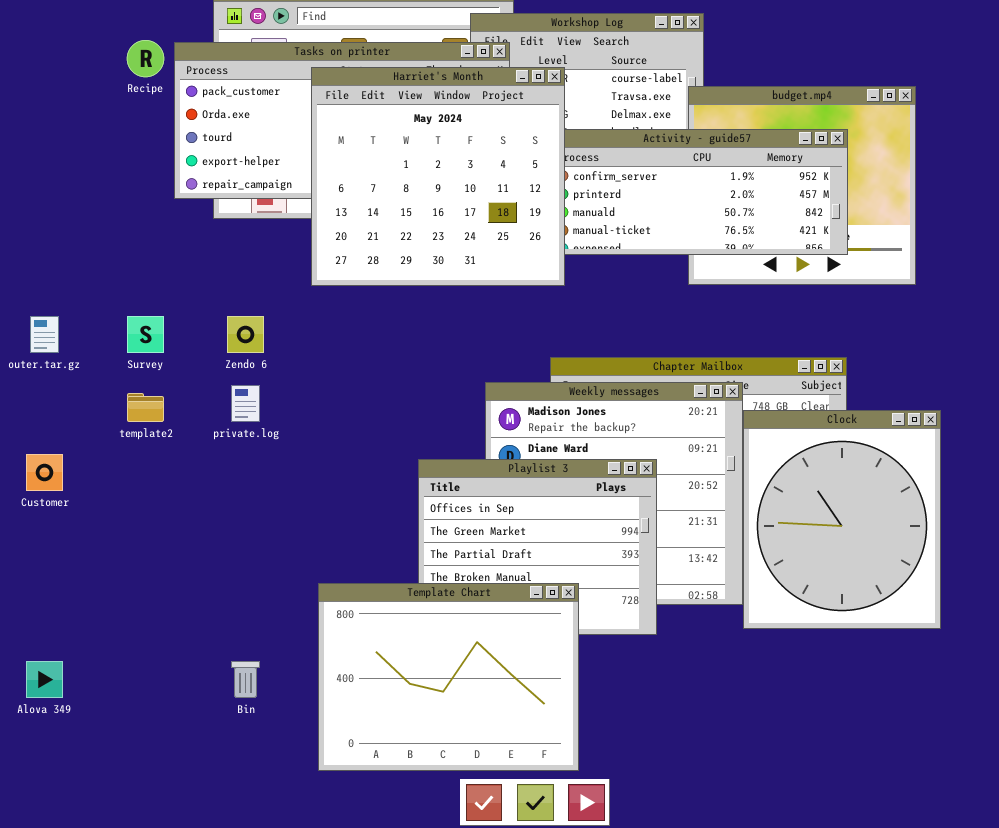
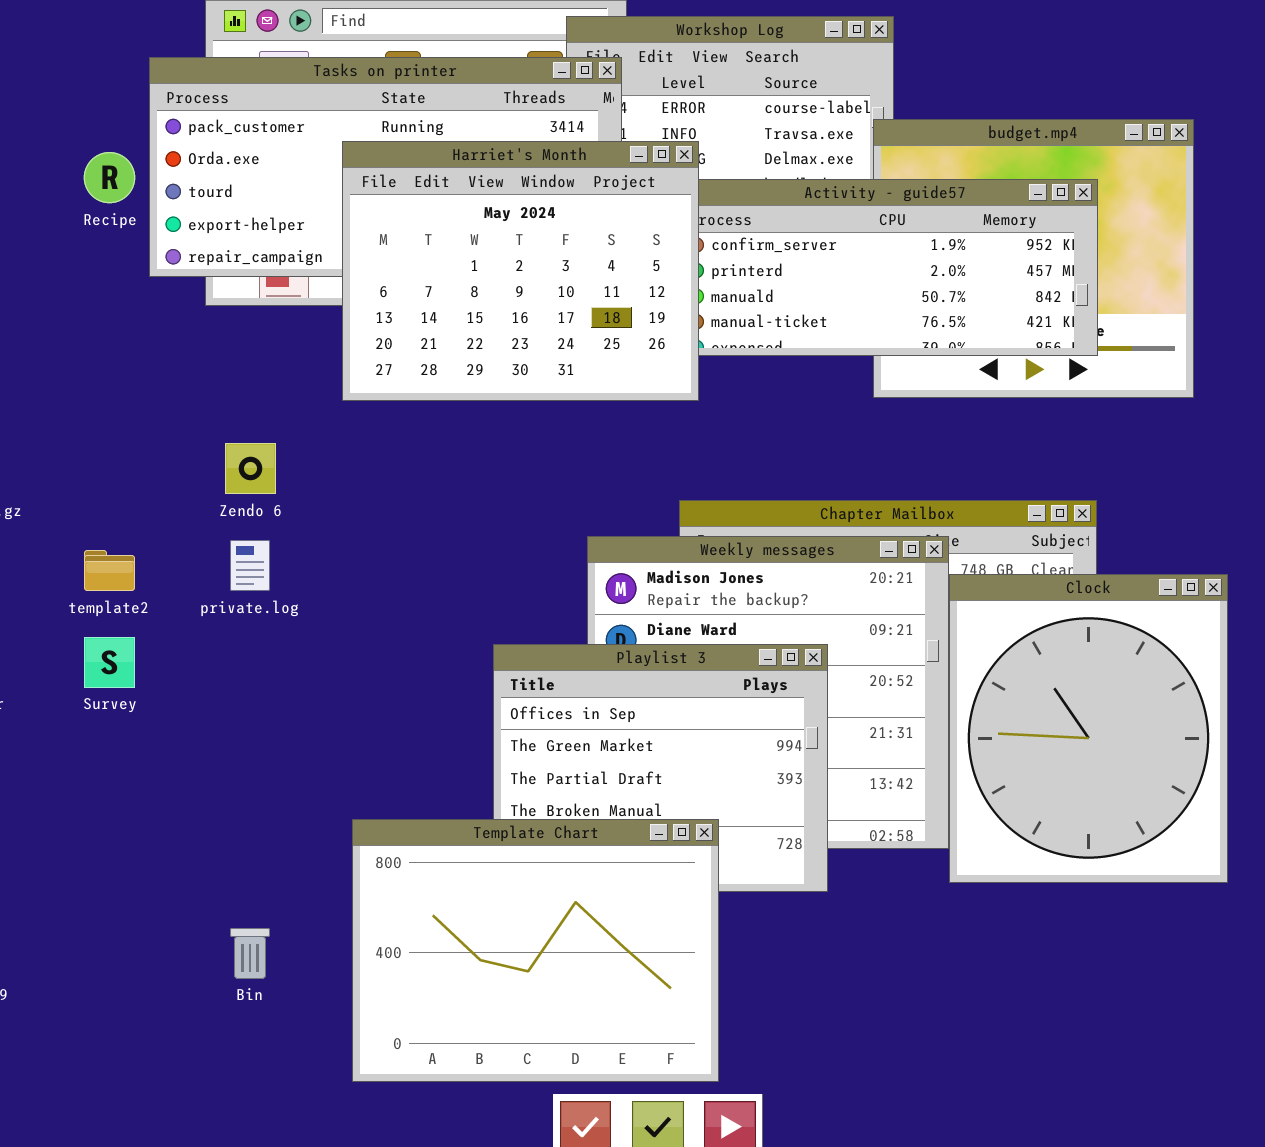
Recipe: [127,40,164,77] -> [84,152,135,203], moved
Harriet's Month: [311,67,565,286] -> [342,141,699,401], resized
Survey: [127,316,164,353] -> [84,637,135,688], moved

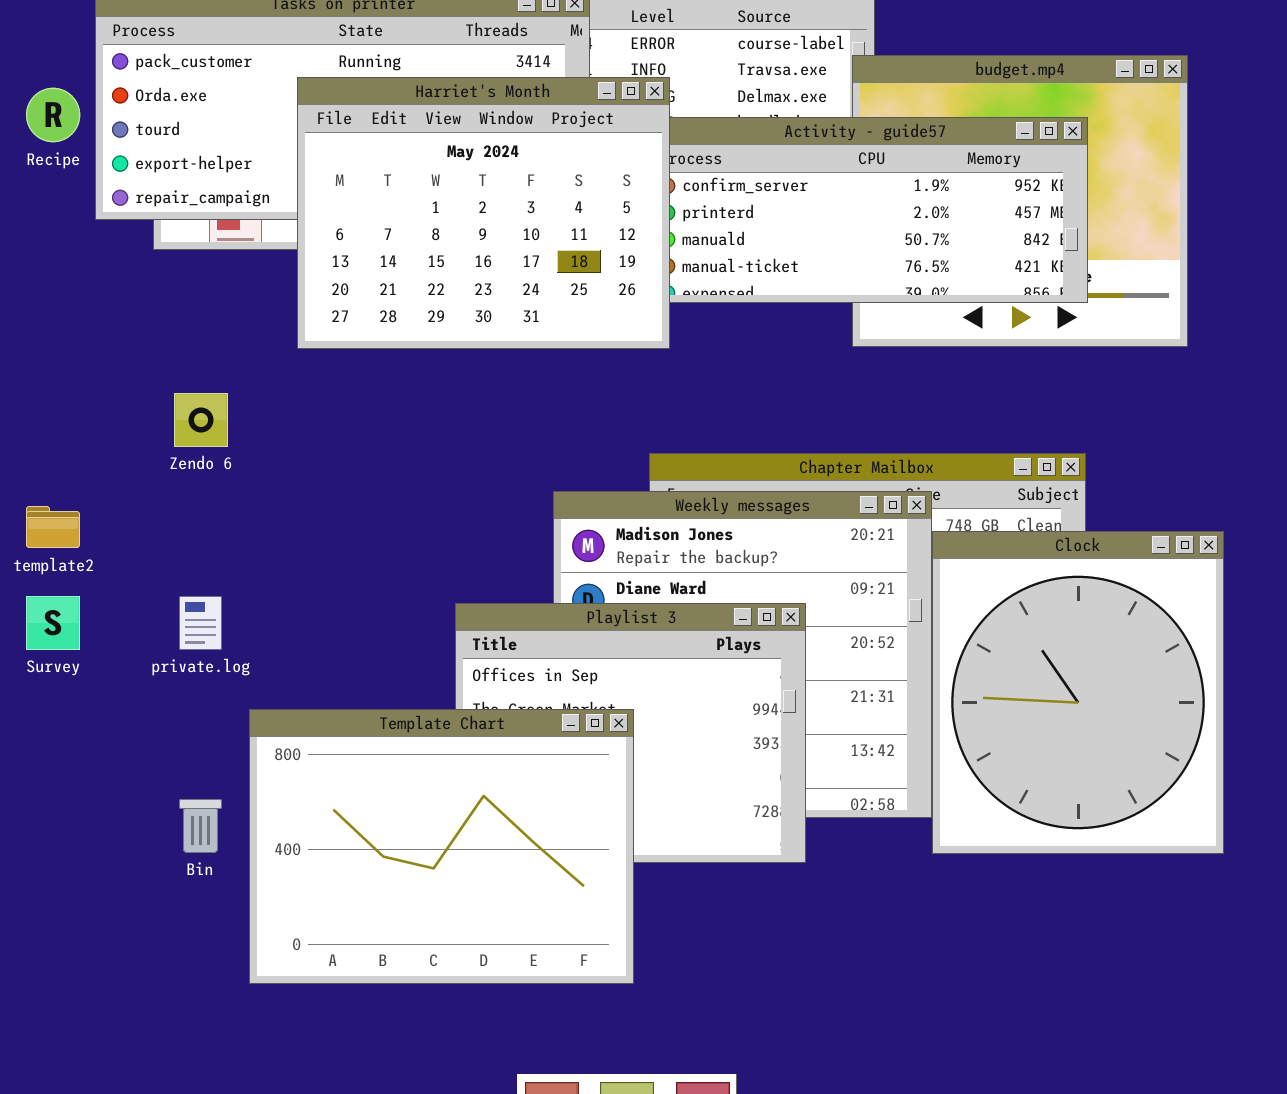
private.log: [230,540,270,591] -> [179,596,222,650], moved
Template Chart: [352,819,719,1082] -> [249,709,634,984], moved
Bin: [230,928,270,979] -> [179,799,222,853], moved

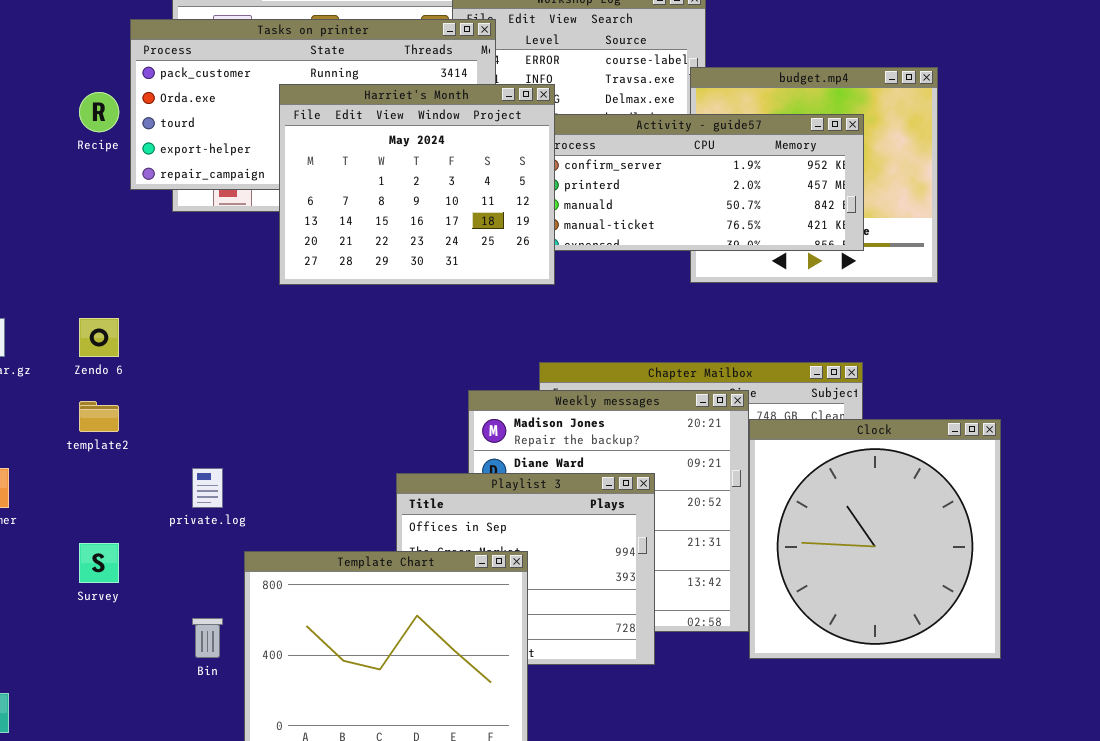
Zendo 6: [174,393,228,447] -> [79,318,119,357], moved
Clock: [932,531,1224,854] -> [749,419,1001,659], resized
Survey: [26,596,80,650] -> [79,543,119,583], moved

